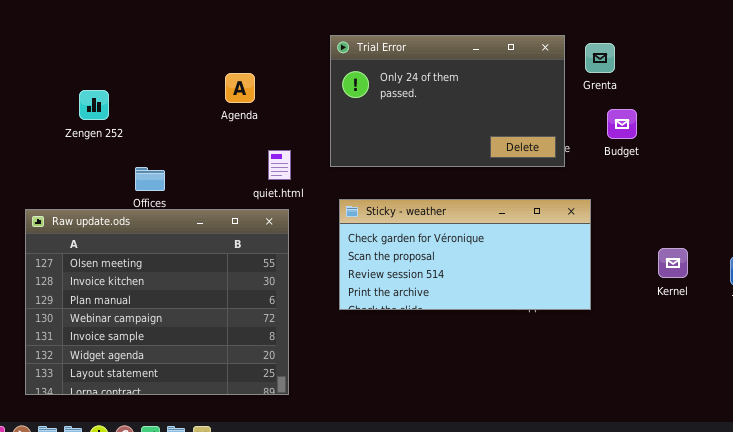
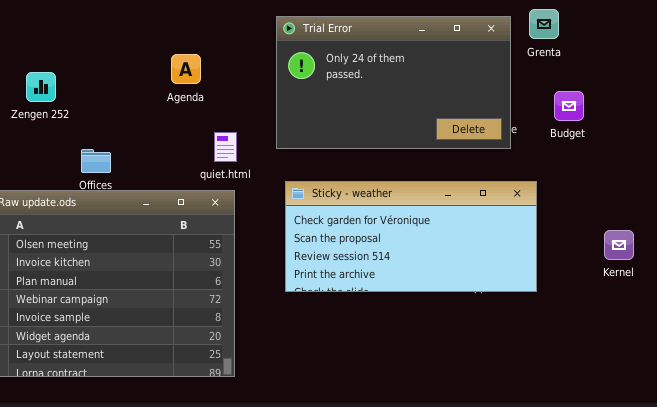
Grenta: [585,43,615,73] -> [529,9,559,39], moved

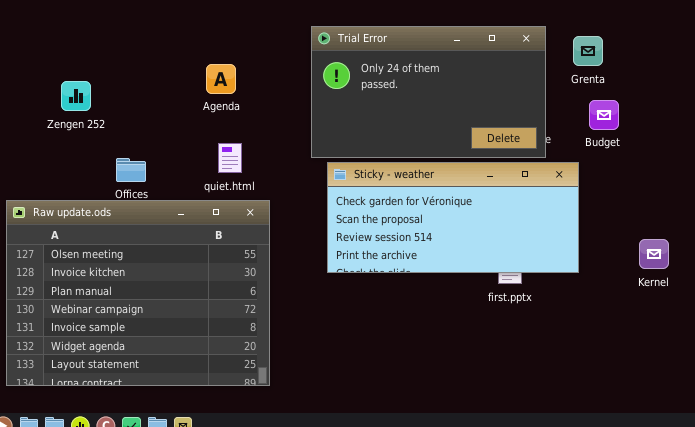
Grenta: [529,9,559,39] -> [573,36,603,66], moved
quiet.html: [214,132,237,162] -> [218,143,242,173], moved
Sticky - weather: [285,181,537,292] -> [327,162,579,273], moved

